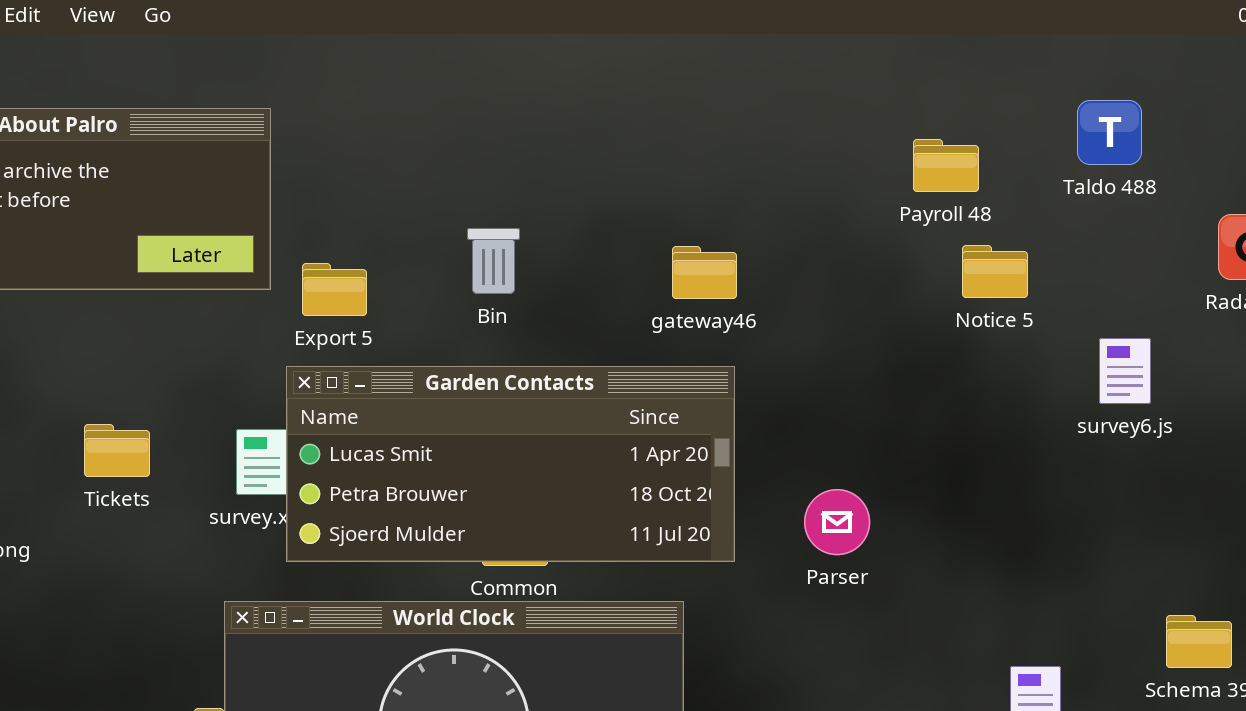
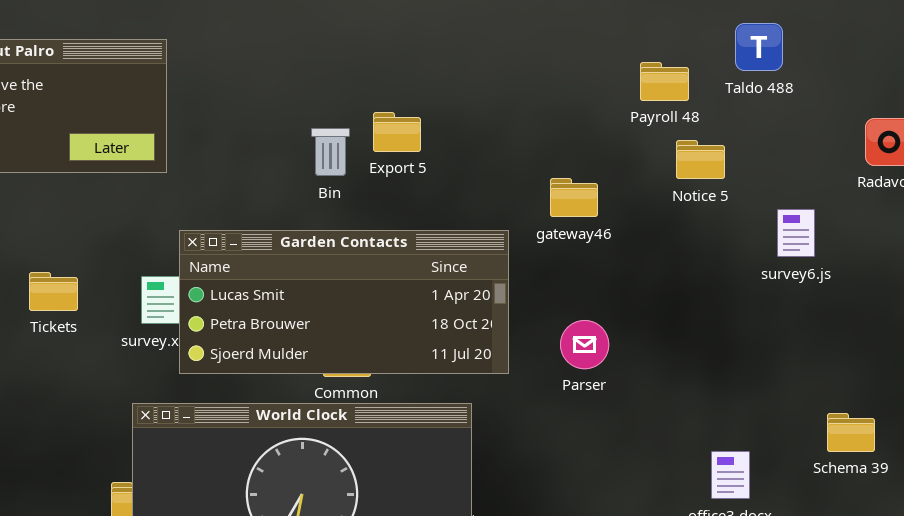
Taldo 488: [1077,100,1142,165] -> [735,23,783,71], moved
gateway46: [672,246,737,299] -> [550,178,598,217], moved
Export 5: [302,263,367,316] -> [373,112,421,152], moved

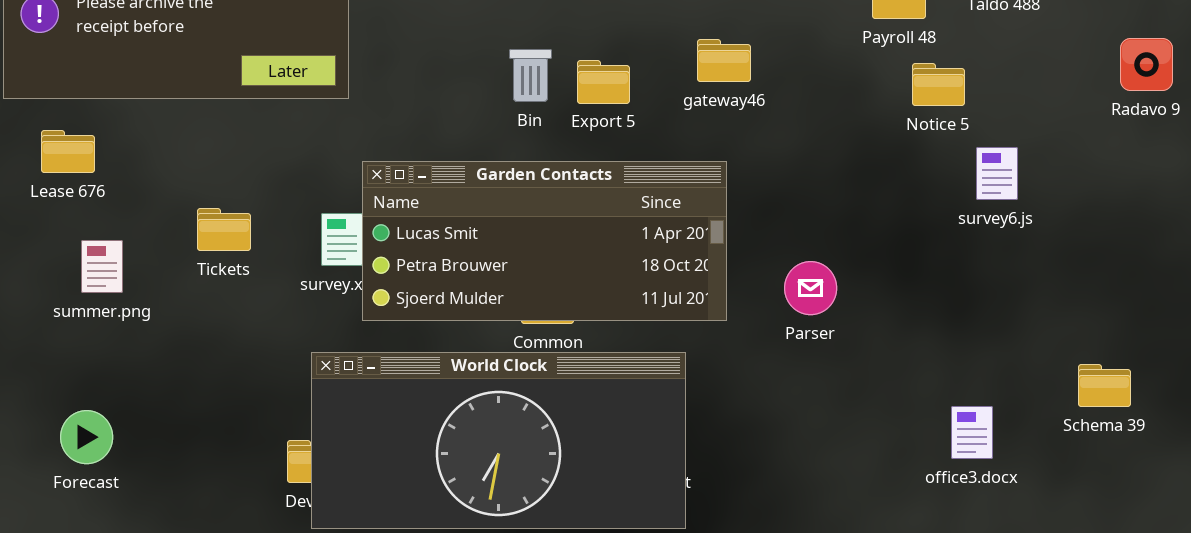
Export 5: [373,112,421,152] -> [577,60,630,104], moved
gateway46: [550,178,598,217] -> [697,39,751,82], moved
survey6.js: [777,209,815,257] -> [976,147,1018,200], moved

